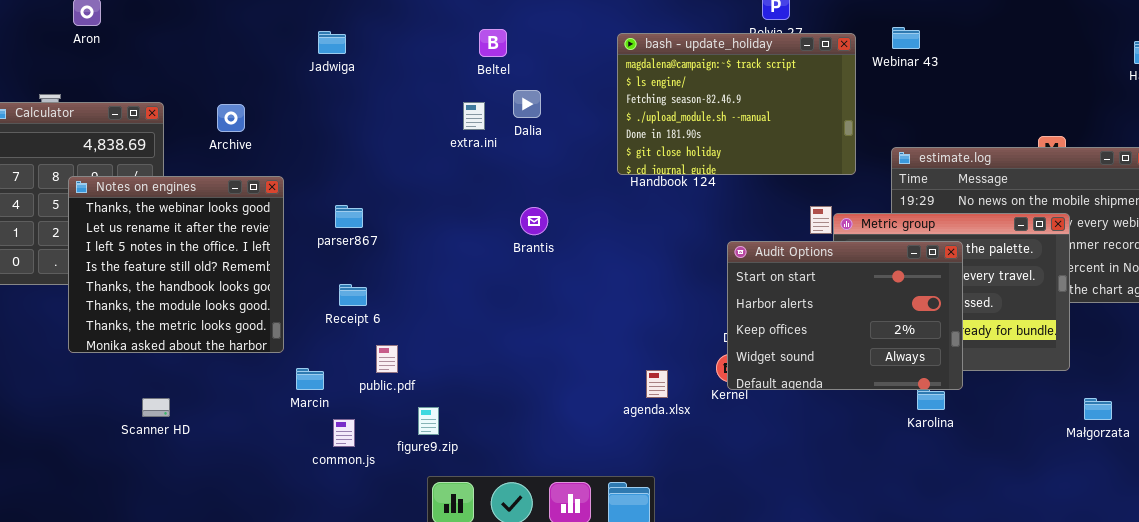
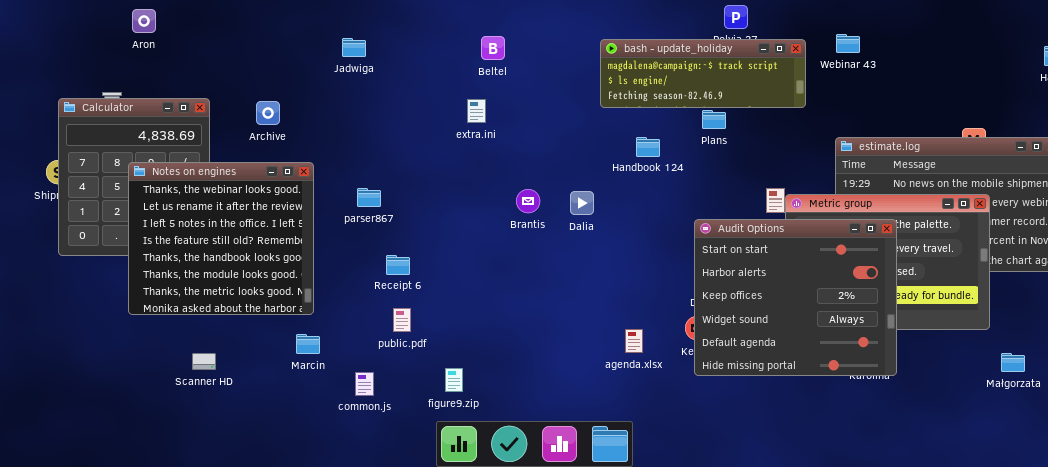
bash - update_holiday: [617,33,856,175] -> [600,39,806,108], resized
Dalia: [513,90,541,118] -> [570,191,594,215], moved
Audit Options: [727,241,963,390] -> [694,219,897,376], resized
Receipt 6: [339,284,367,306] -> [386,255,410,275], moved
Marcin: [296,368,324,390] -> [296,334,320,354], moved
figure9.zip: [418,407,439,435] -> [445,368,463,392], moved

